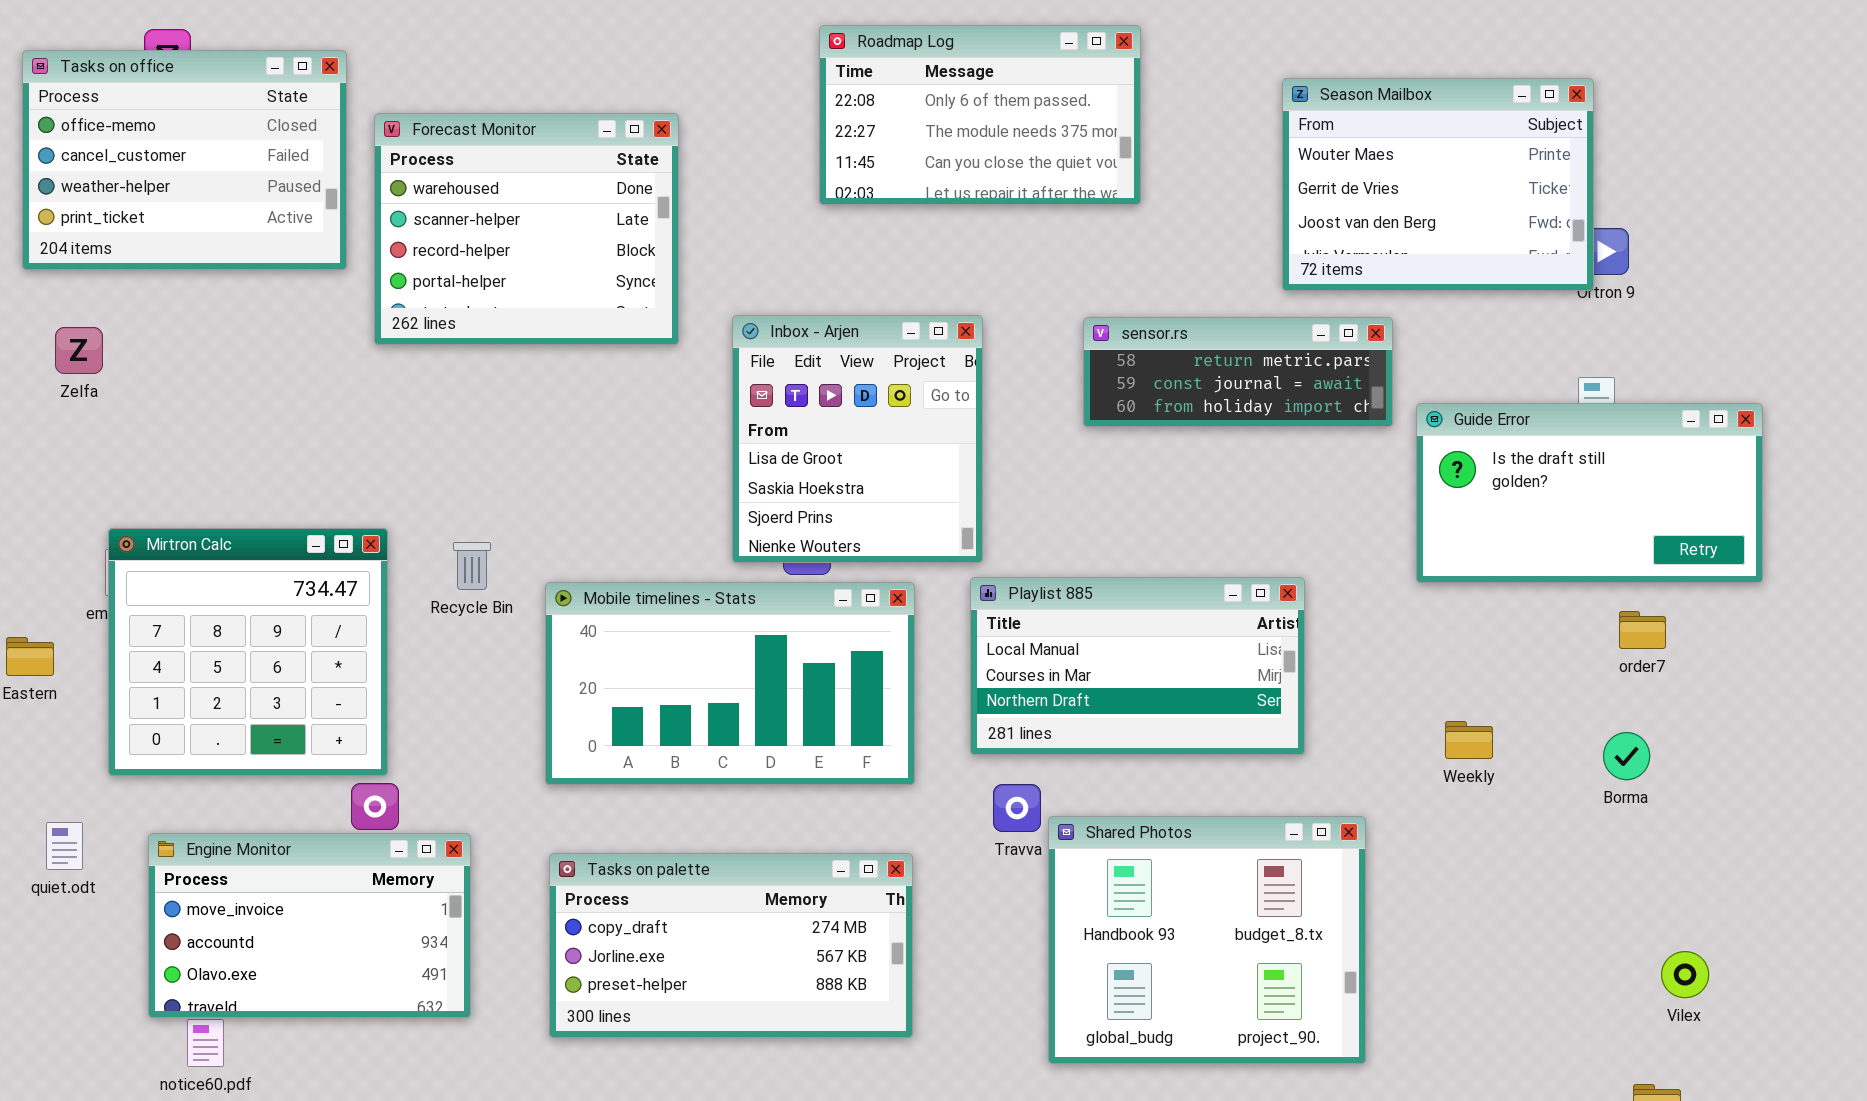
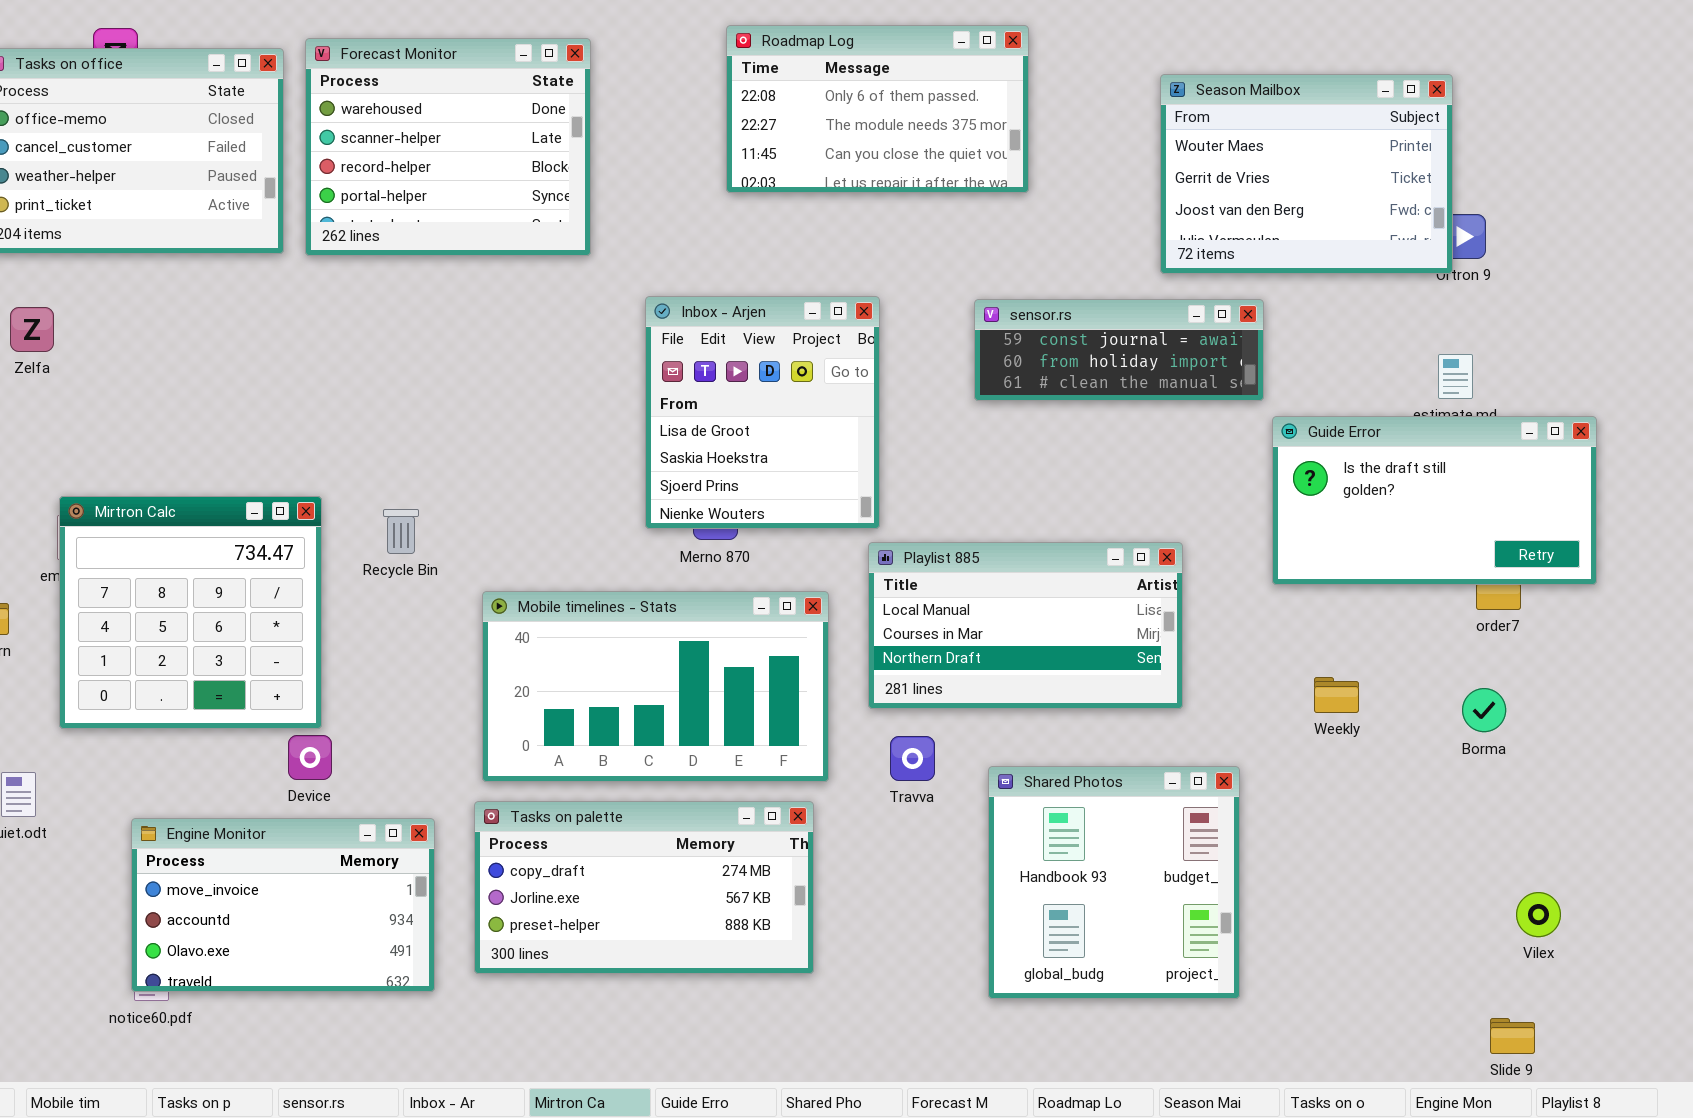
Forecast Monitor: [374,113,679,345] -> [305,38,591,256], moved
sensor.rs: [1083,317,1393,427] -> [974,299,1264,401], scrolled down 1 row
Guide Error: [1416,403,1763,583] -> [1272,416,1597,585], moved
Mobile timelines - Stats: [545,582,915,785] -> [482,591,829,782], moved
Shared Photos: [1048,816,1366,1064] -> [988,766,1240,999], resized
Engine Monitor: [148,833,471,1018] -> [131,818,435,992], moved

